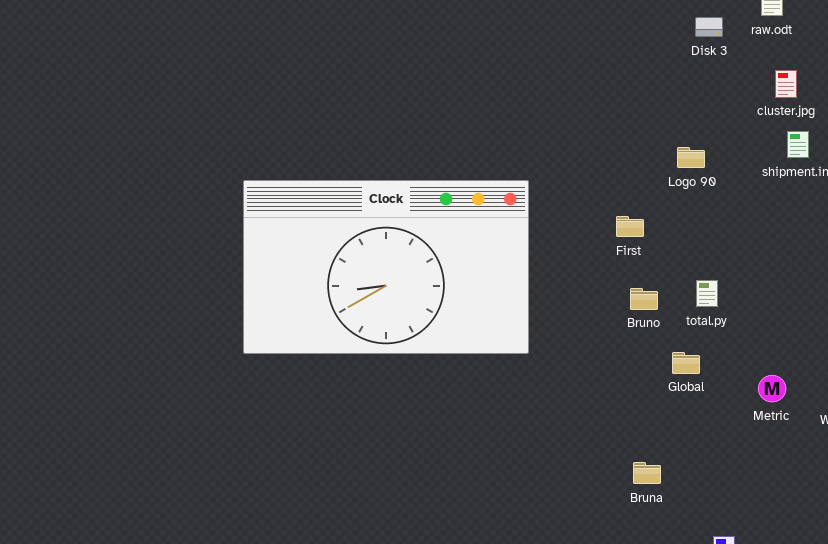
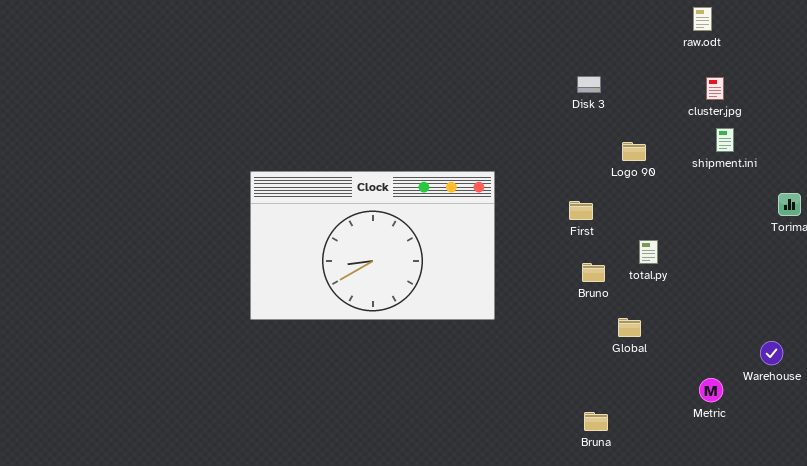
Disk 3: [695,17,723,37] -> [577,76,601,93], moved
total.py: [696,280,718,307] -> [639,240,658,264], moved
Metric: [758,375,786,402] -> [699,378,723,402], moved

